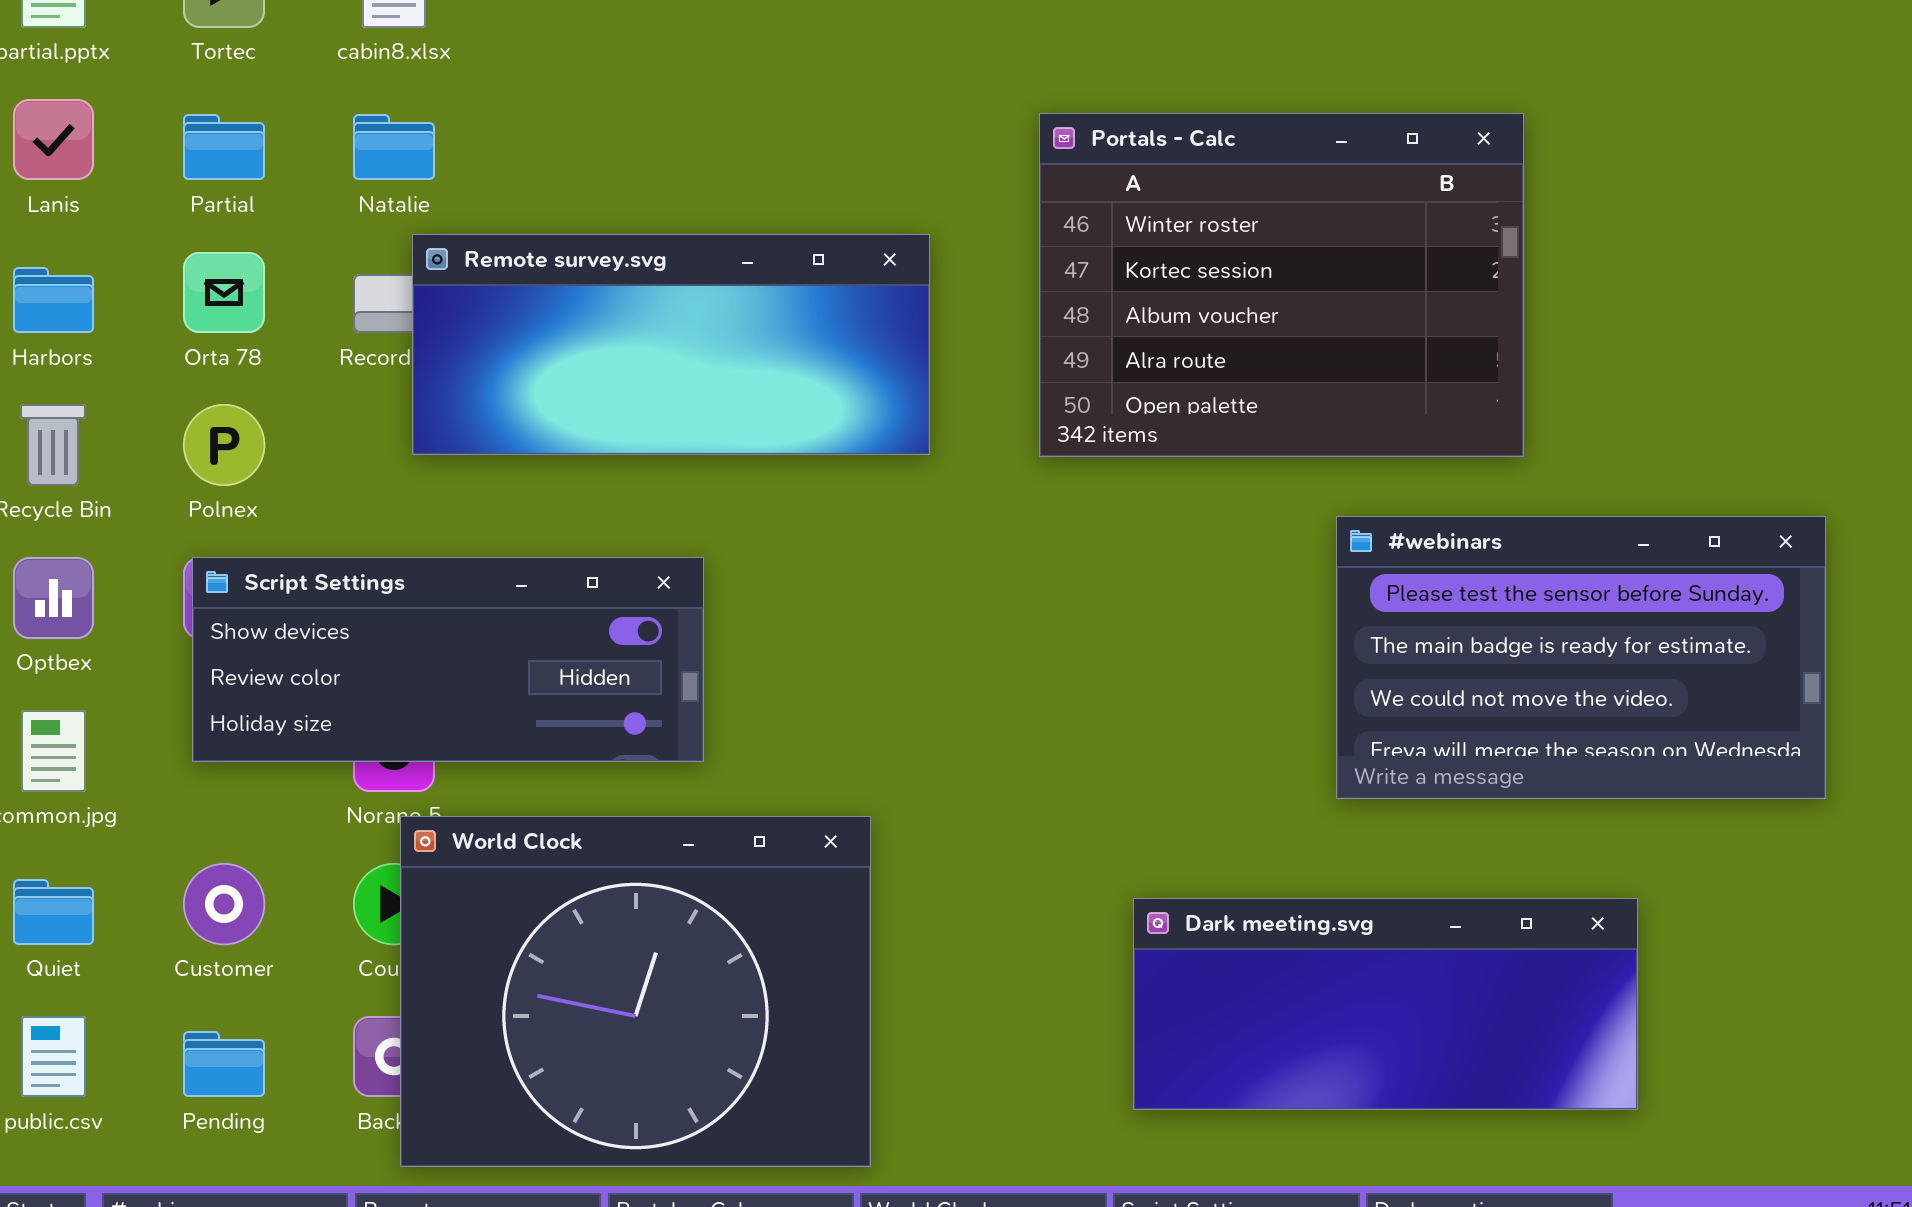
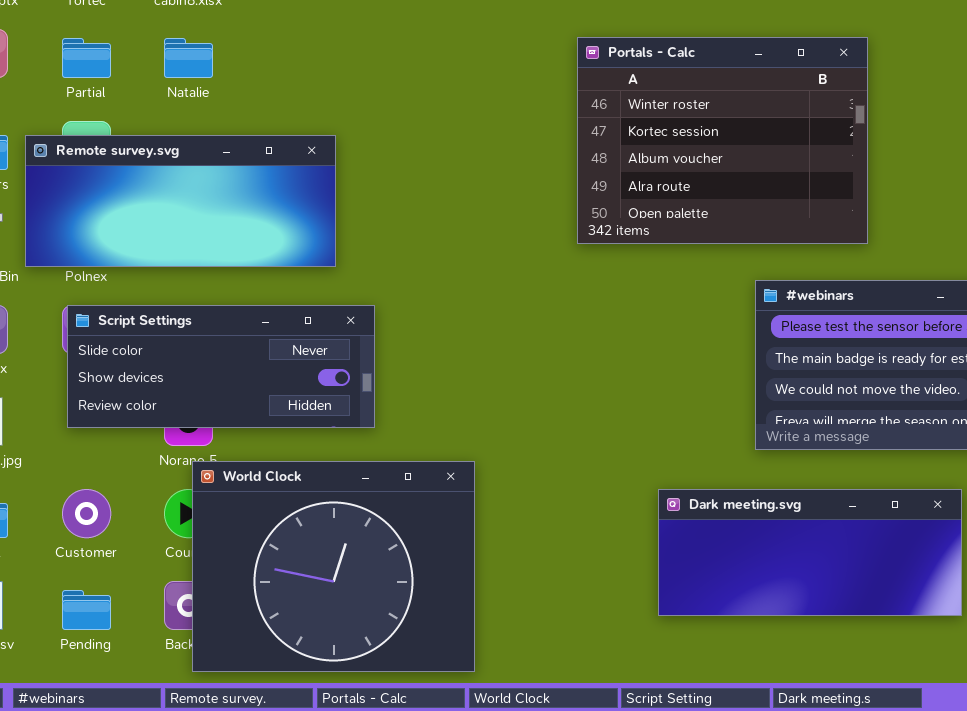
Remote survey.svg: [412,234,930,455] -> [25,135,336,267], moved
Script Settings: [192,557,704,762] -> [67,305,375,428], scrolled up 1 row
Dark meeting.svg: [1133,898,1638,1110] -> [658,489,962,616], moved

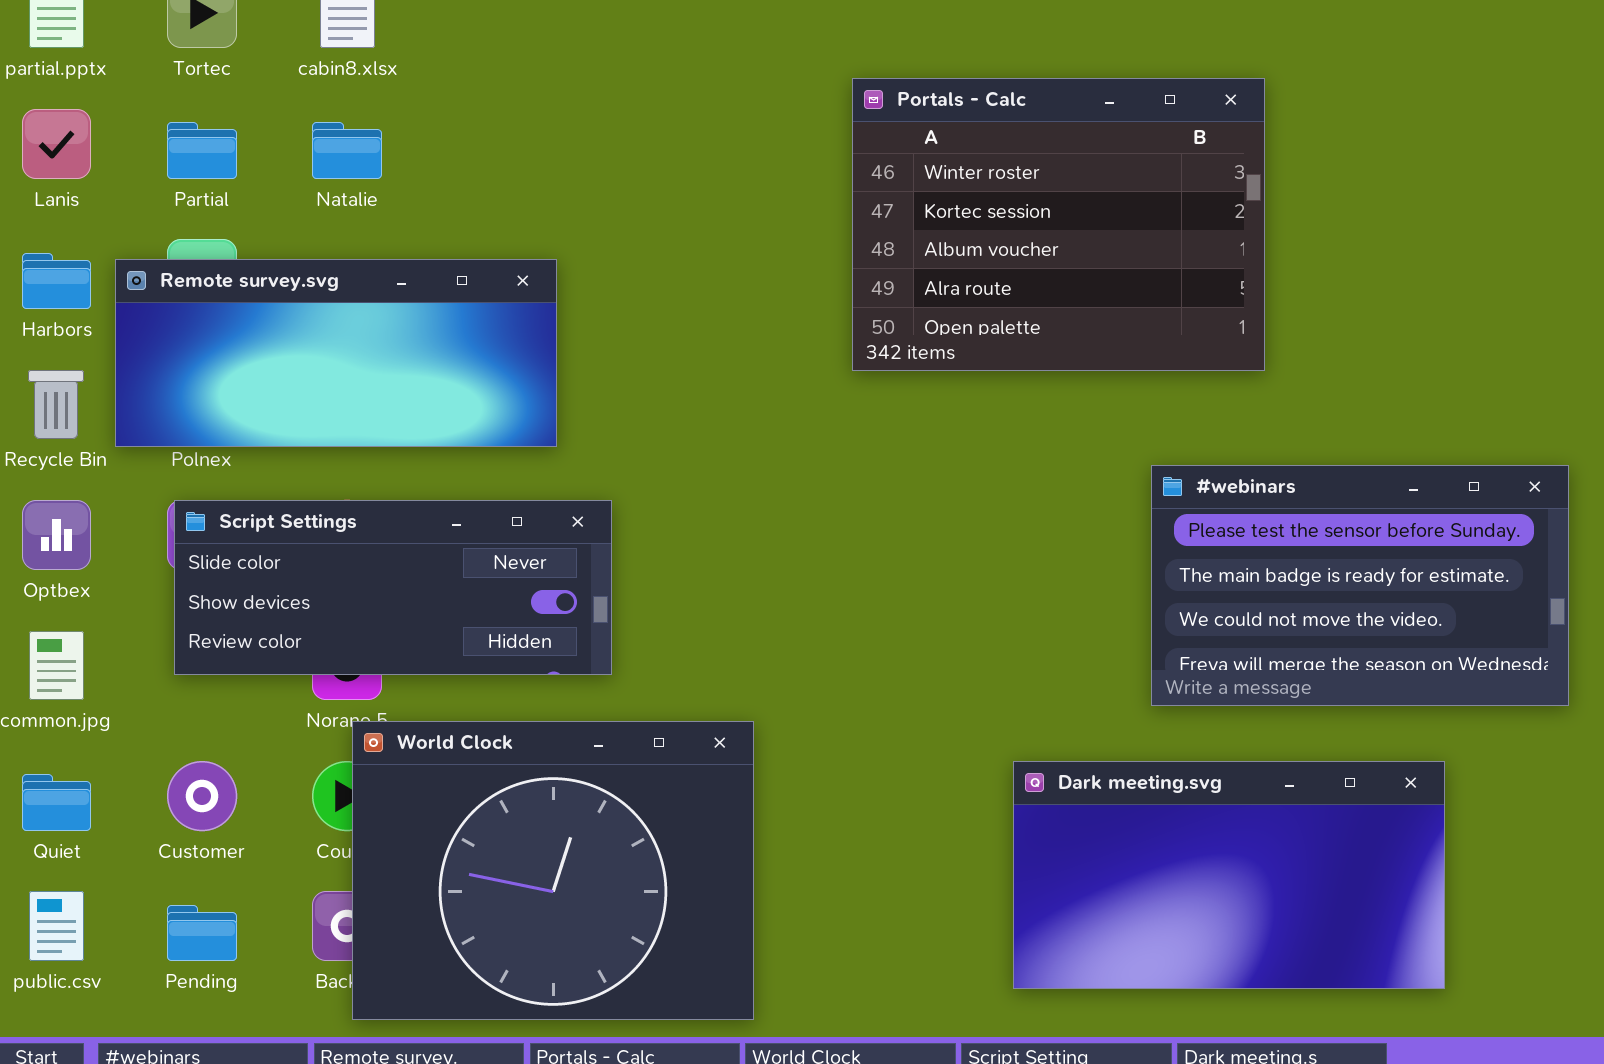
Portals - Calc: [577,37,868,244] -> [852,78,1265,371], moved
Dark meeting.svg: [658,489,962,616] -> [1013,761,1445,989], resized

